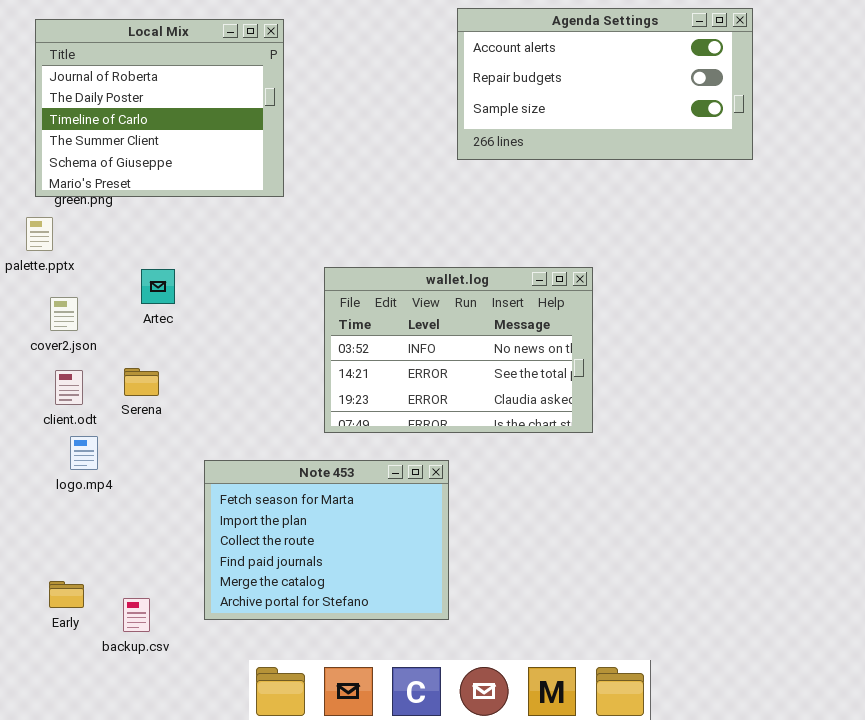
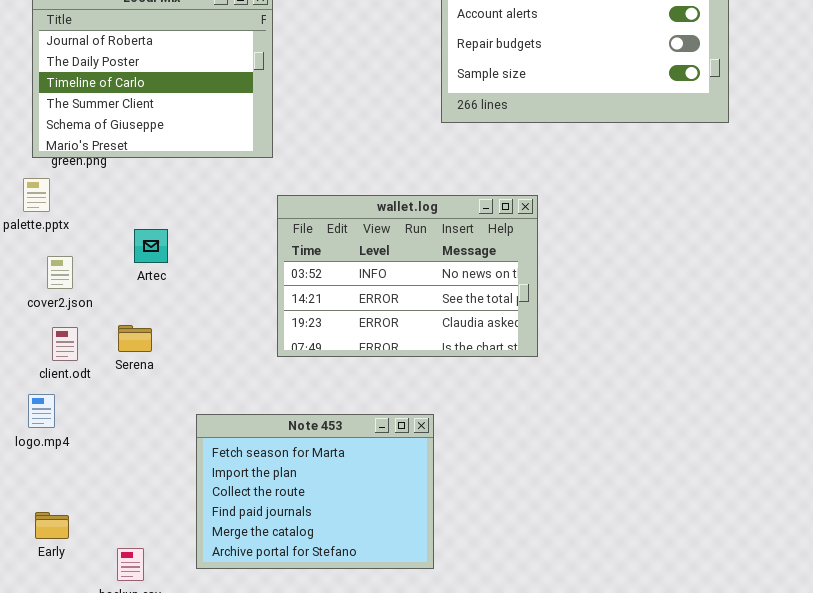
wallet.log: [324,267,593,433] -> [277,195,538,357], moved
logo.mp4: [70,436,98,470] -> [28,394,55,428], moved
Early: [49,581,84,608] -> [35,512,69,539], moved

